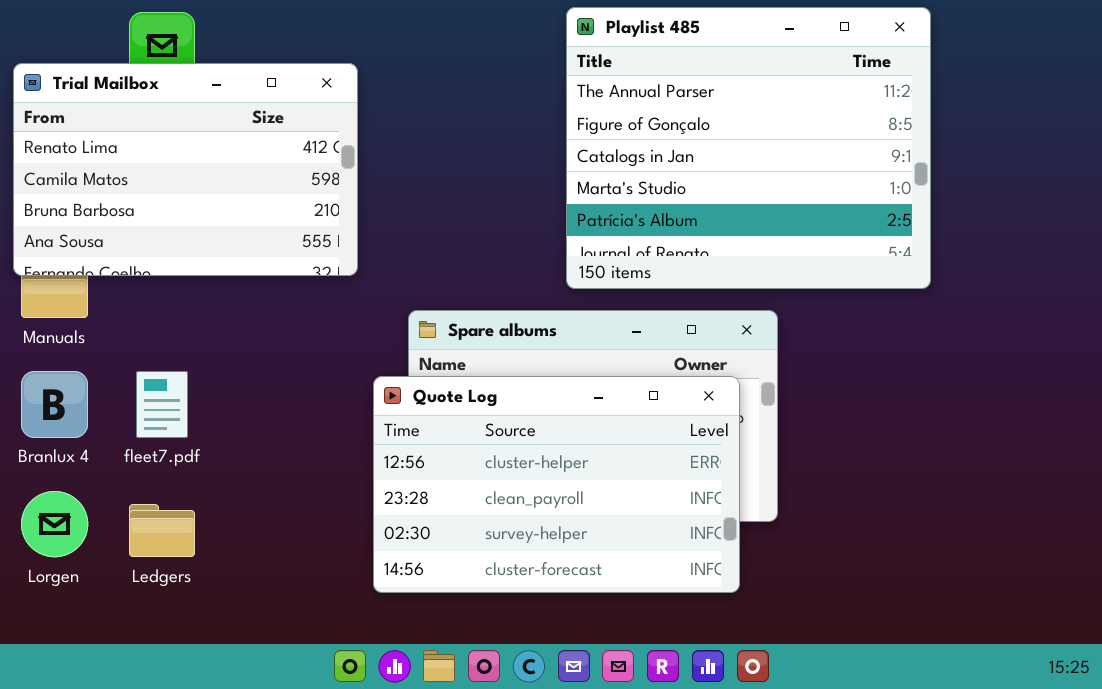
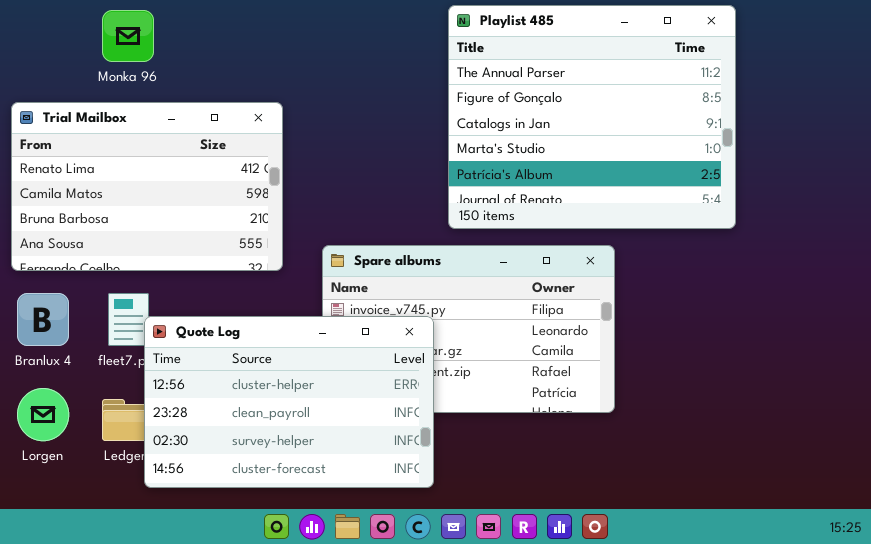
Trial Mailbox: [13,63,358,276] -> [11,102,283,271], moved
Quote Log: [373,376,740,593] -> [144,316,434,488], moved

